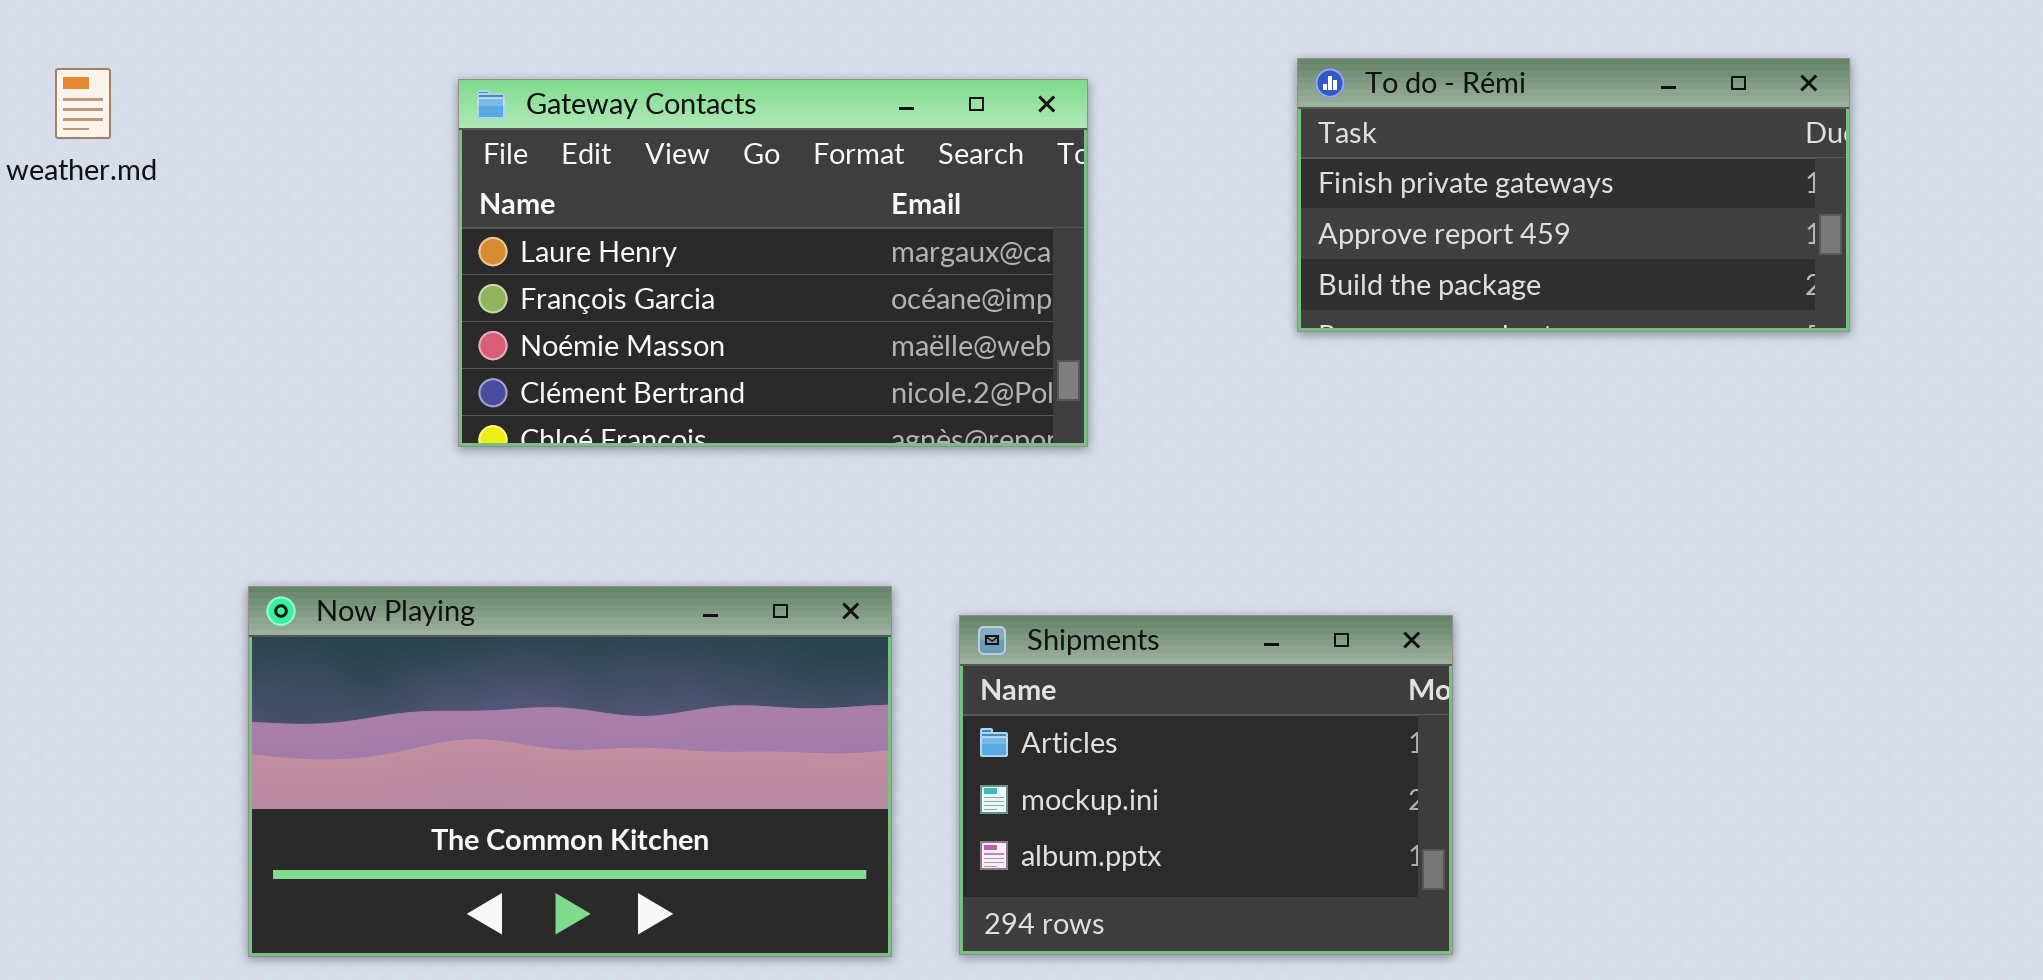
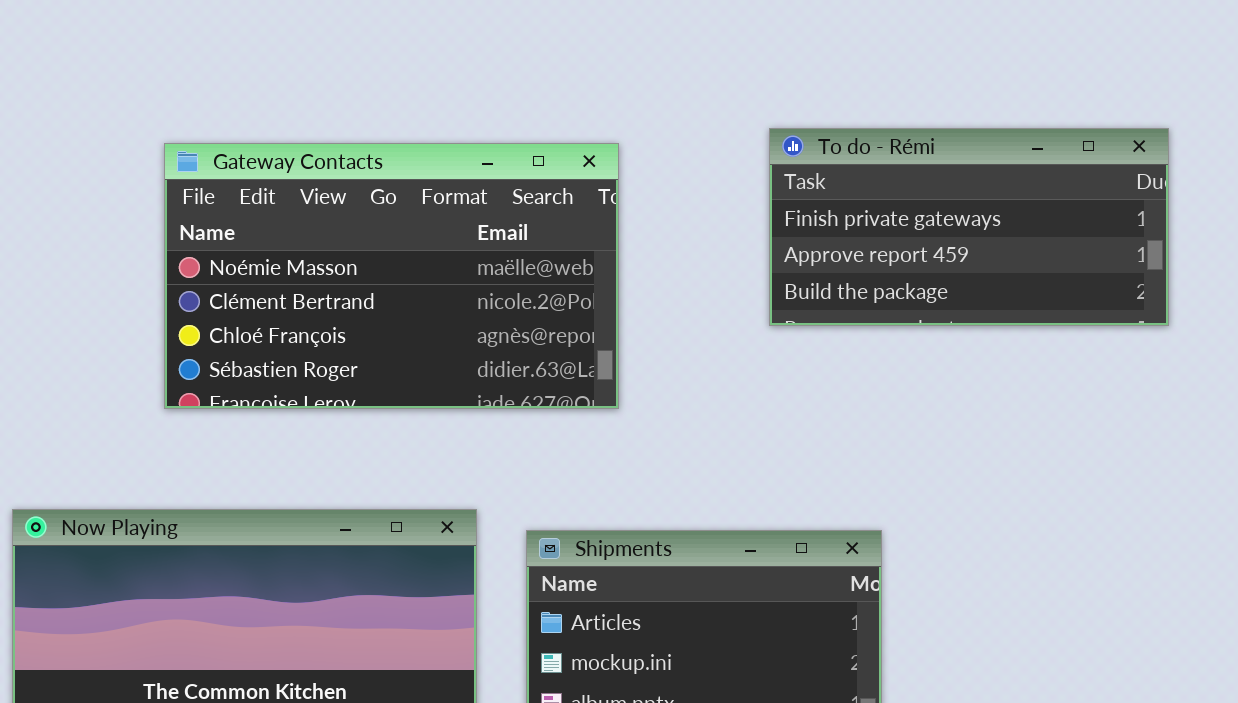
Gateway Contacts: [458,79,1088,447] -> [164,143,619,409], scrolled down 2 rows

